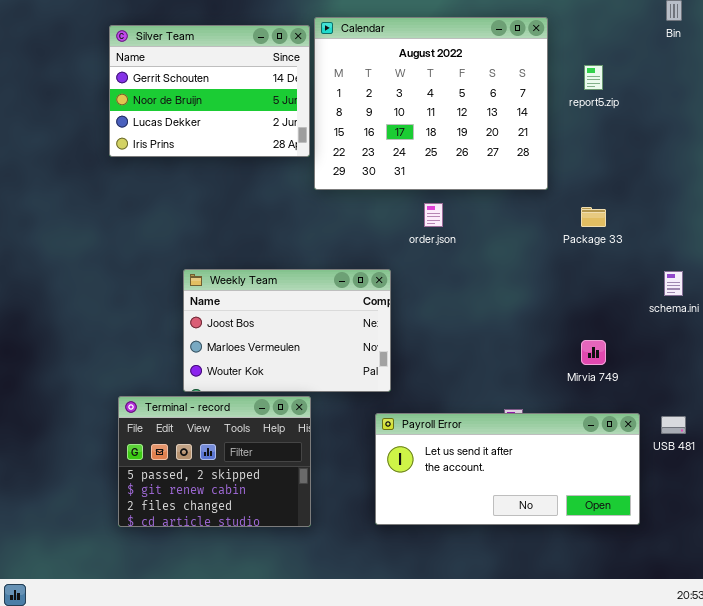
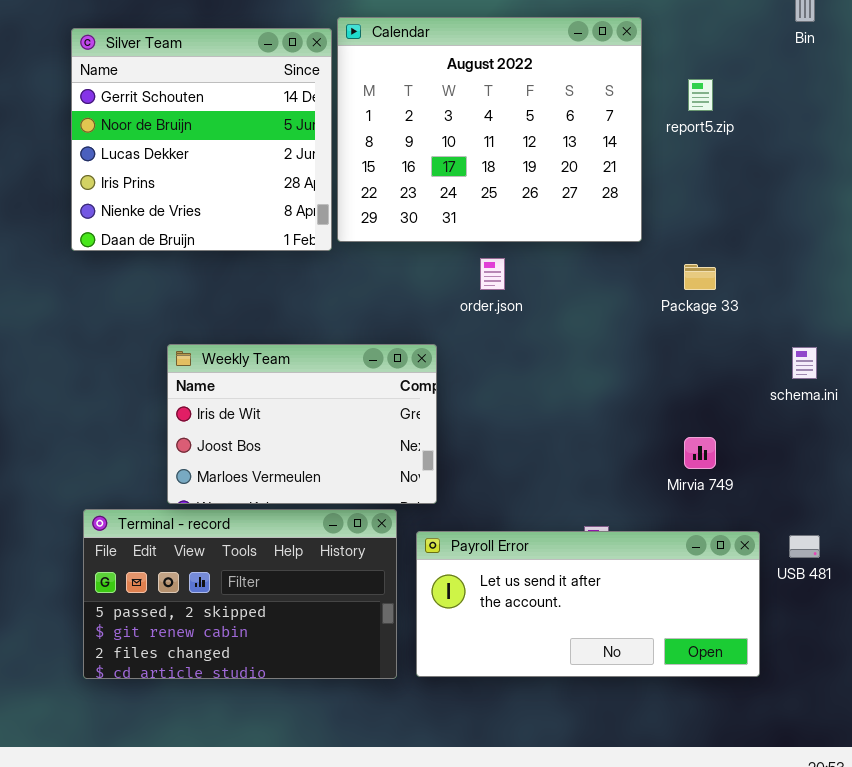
Silver Team: [109,25,310,157] -> [71,28,332,251], resized
Weekly Team: [183,269,391,392] -> [167,344,437,504], scrolled up 1 row
Terminal - record: [118,396,311,527] -> [83,509,397,679], resized

